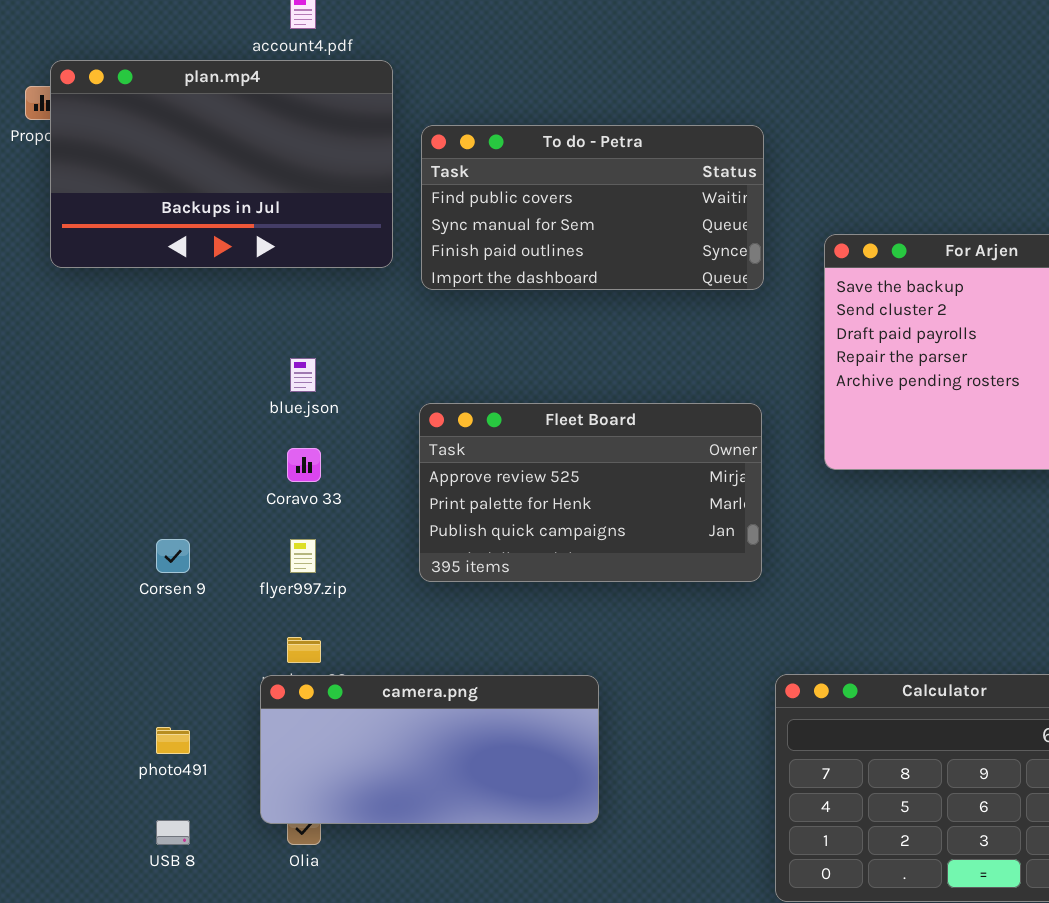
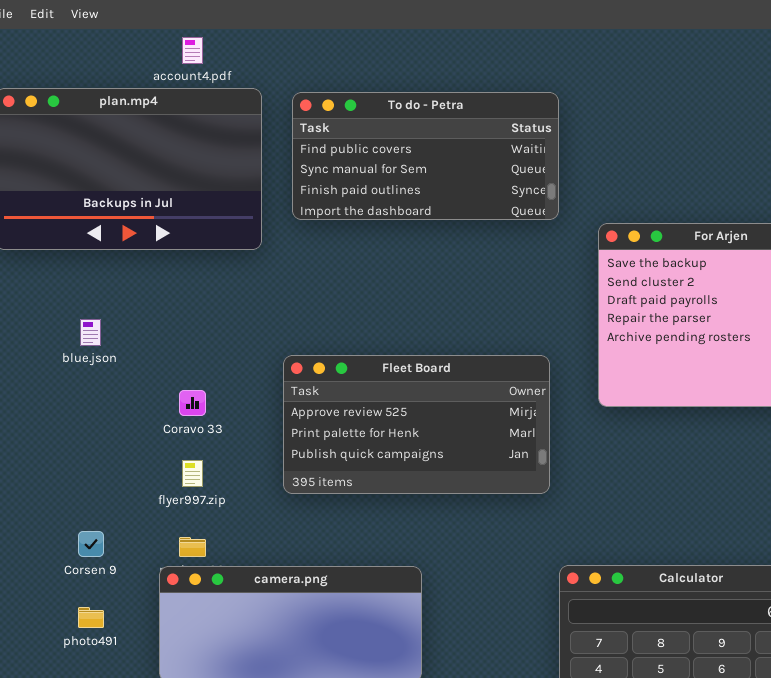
To do - Petra: [421,125,764,290] -> [292,92,559,220], moved
blue.json: [290,358,316,392] -> [80,319,101,346], moved
Corsen 9: [156,539,190,573] -> [78,531,104,557], moved

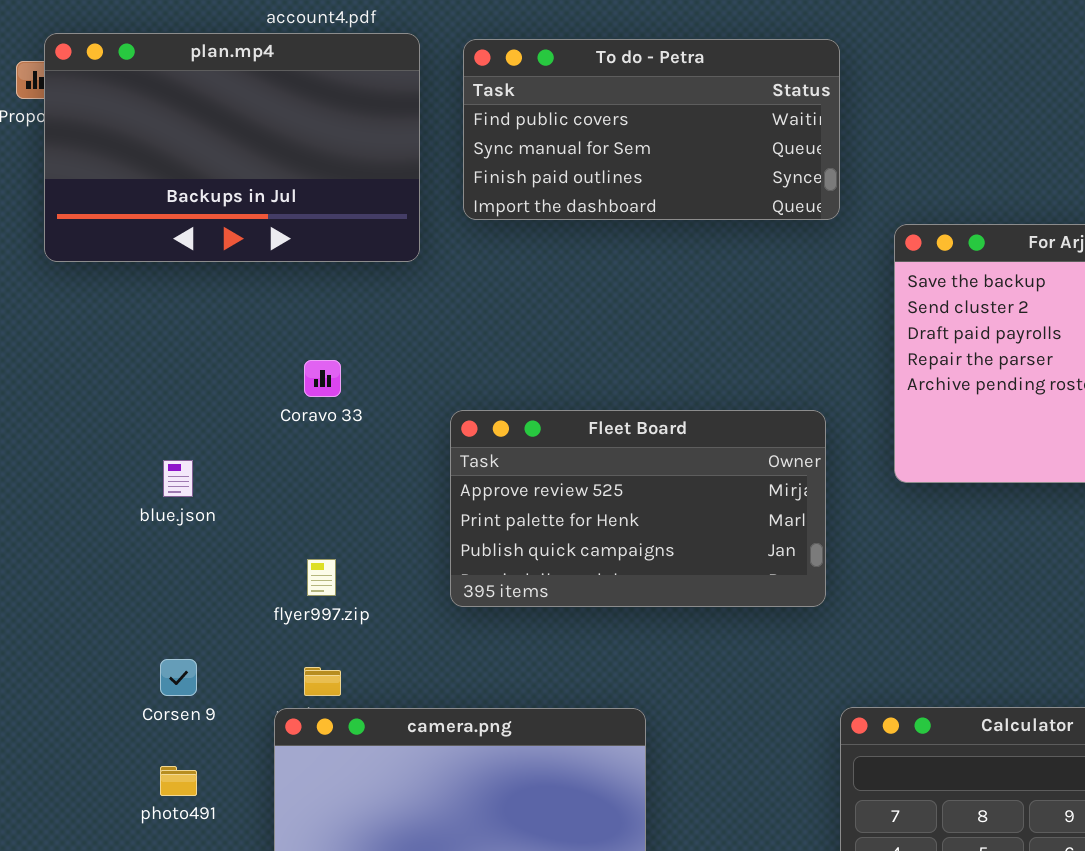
blue.json: [80,319,101,346] -> [163,460,193,497], moved
Coravo 33: [179,390,206,416] -> [304,360,341,397], moved

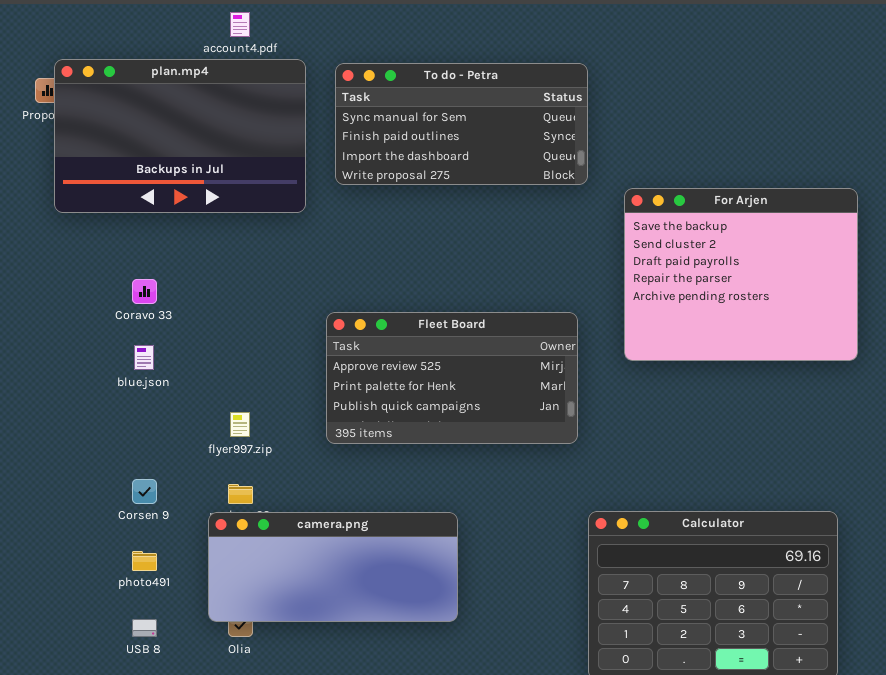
To do - Petra: [463,39,840,220] -> [335,63,588,185], scrolled down 1 row
Coravo 33: [304,360,341,397] -> [132,279,157,304], moved

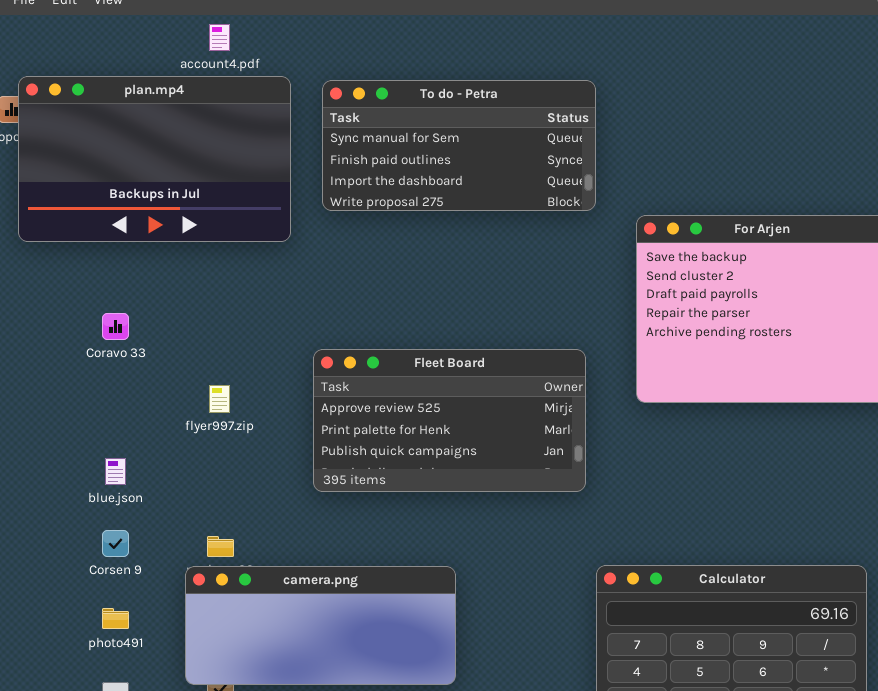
blue.json: [134,345,154,370] -> [105,458,126,485], moved
flyer997.zip: [230,412,250,437] -> [209,385,230,413], moved

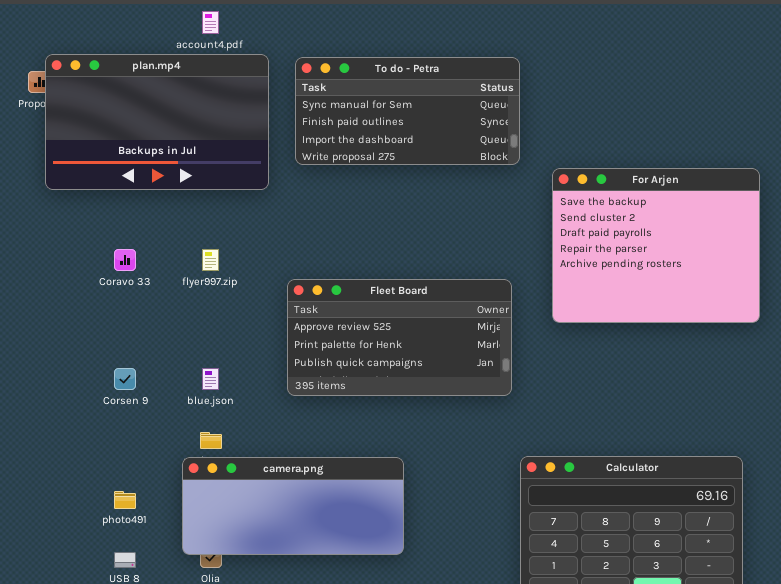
flyer997.zip: [209,385,230,413] -> [202,249,219,271], moved
blue.json: [105,458,126,485] -> [202,368,219,390], moved
Corsen 9: [102,530,129,557] -> [114,368,136,390], moved

